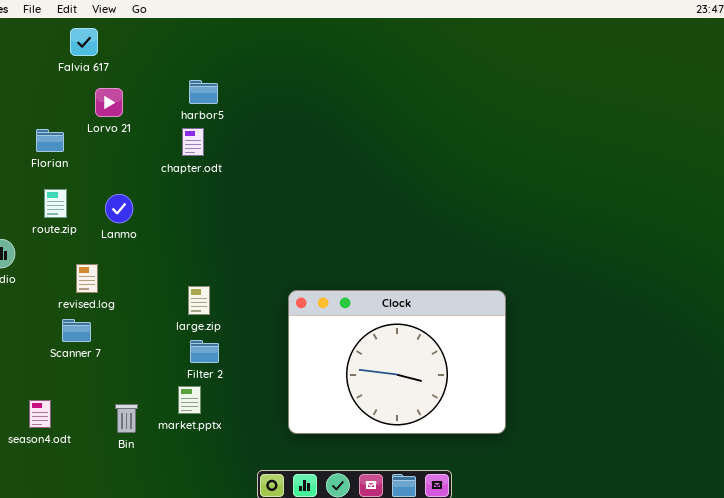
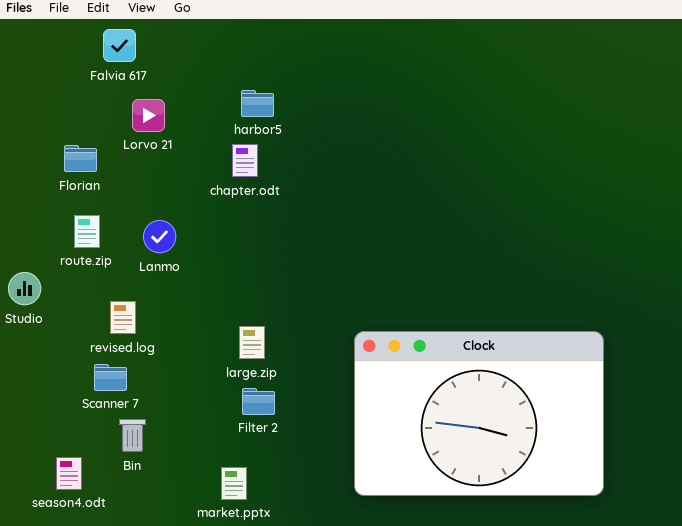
market.pptx: [178,386,201,414] -> [221,467,247,500], moved
Bin: [115,404,138,433] -> [119,419,146,452], moved

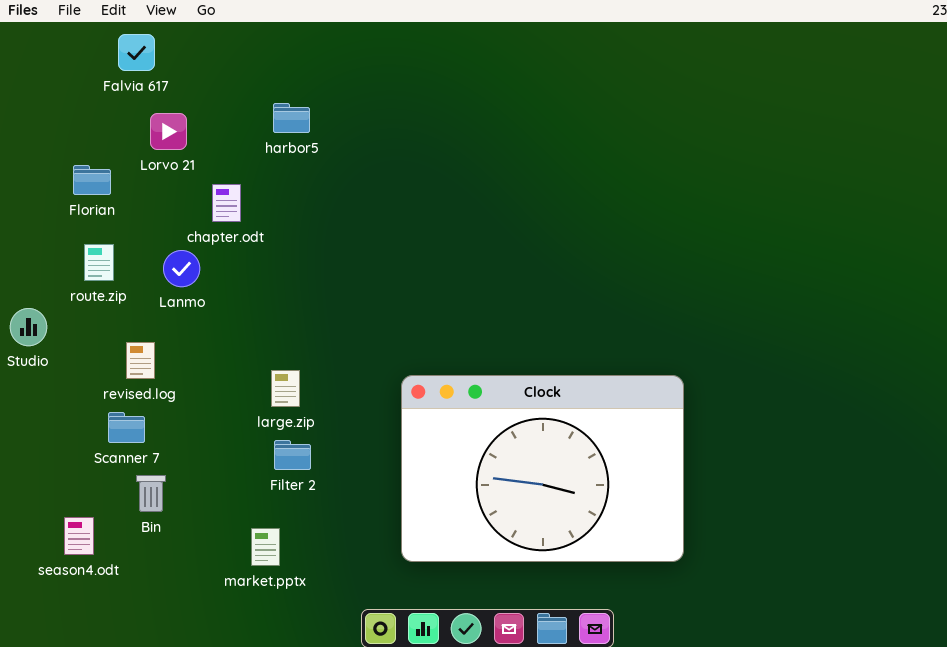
chapter.odt: [232,144,258,177] -> [212,184,241,222], moved

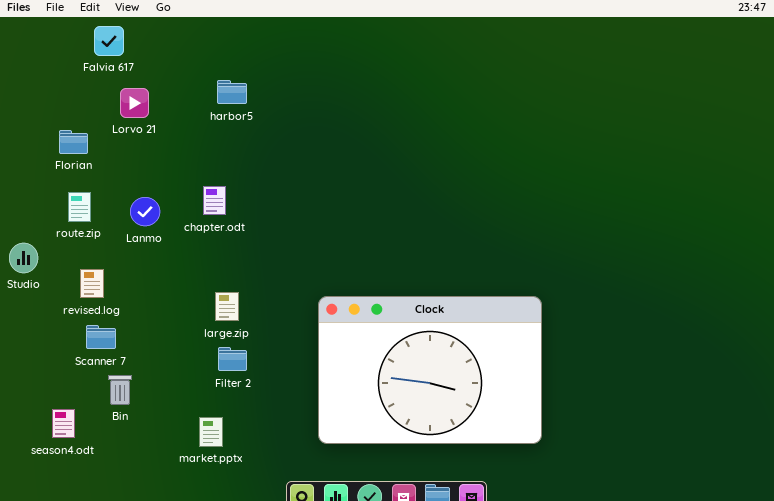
chapter.odt: [212,184,241,222] -> [203,186,226,215], moved
revised.log: [126,342,155,379] -> [80,269,104,298], moved

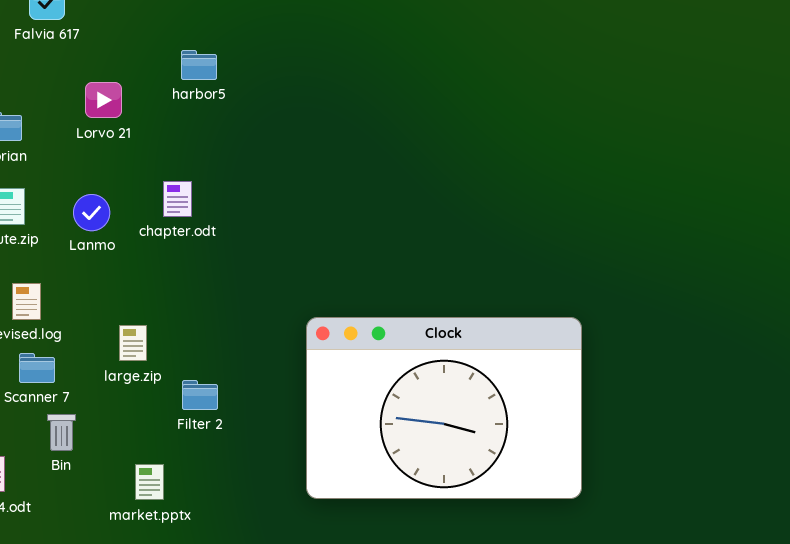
Lorvo 21: [120,88,149,118] -> [85,82,122,118], moved
large.zip: [215,292,239,321] -> [119,325,147,361], moved
market.pptx: [199,417,223,447] -> [135,464,164,500], moved

